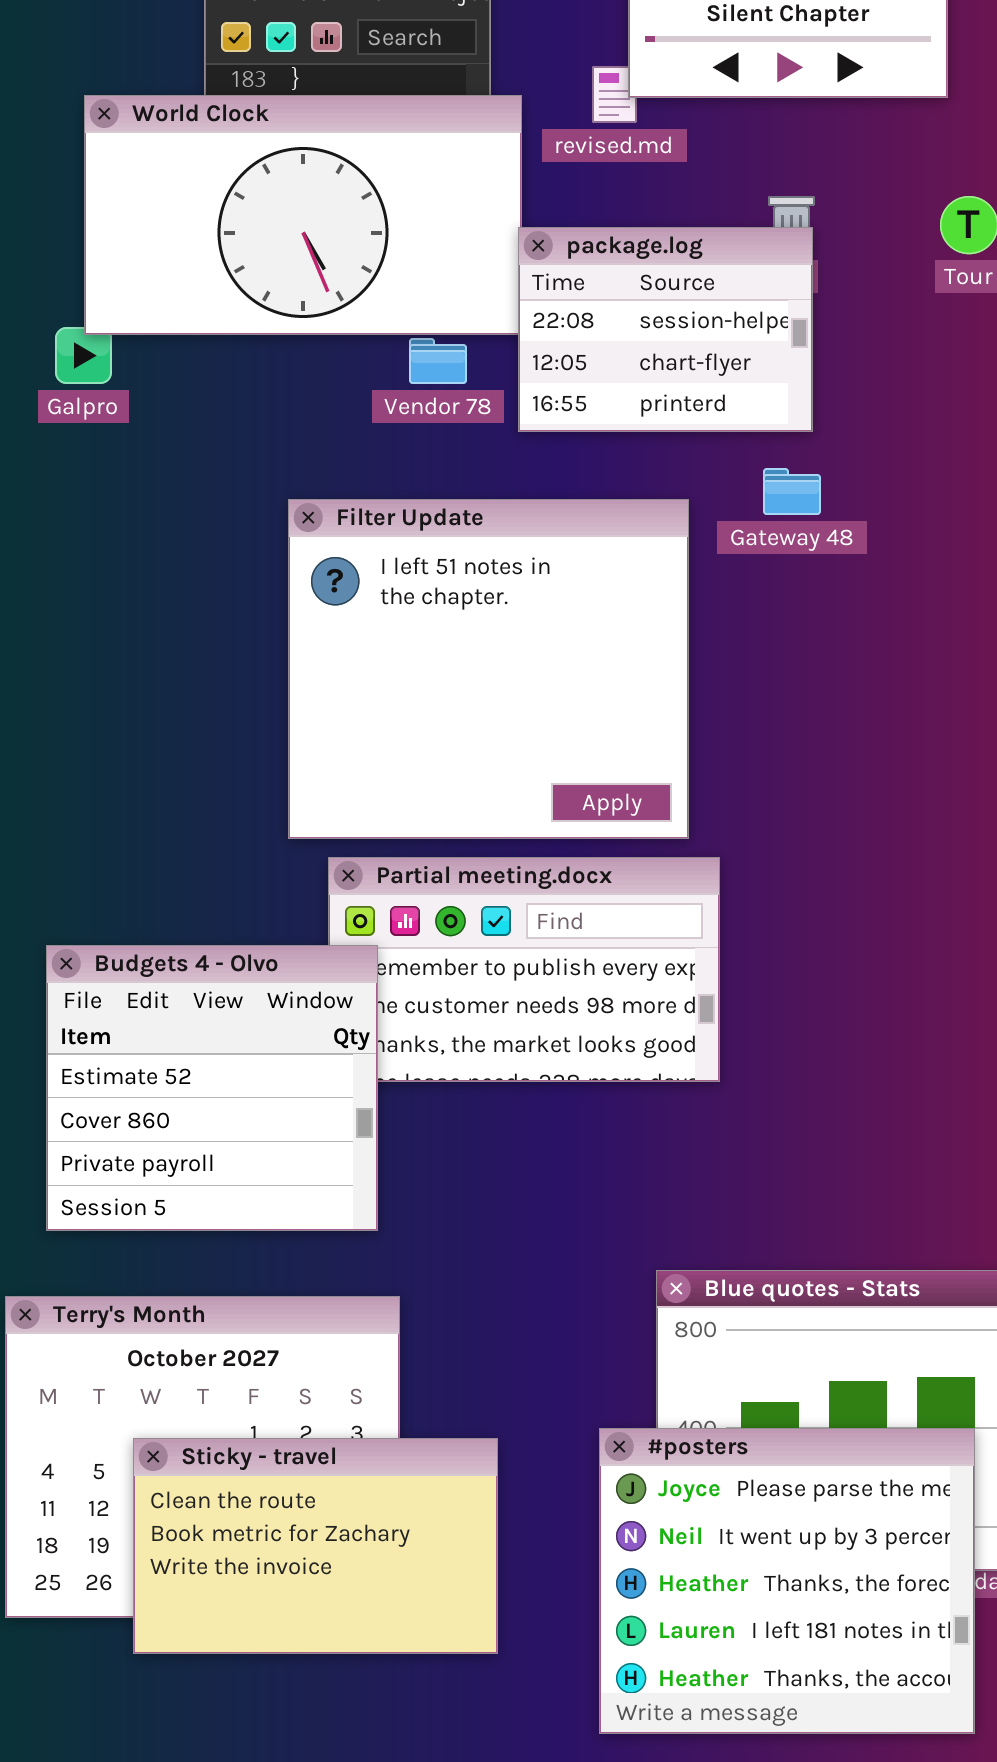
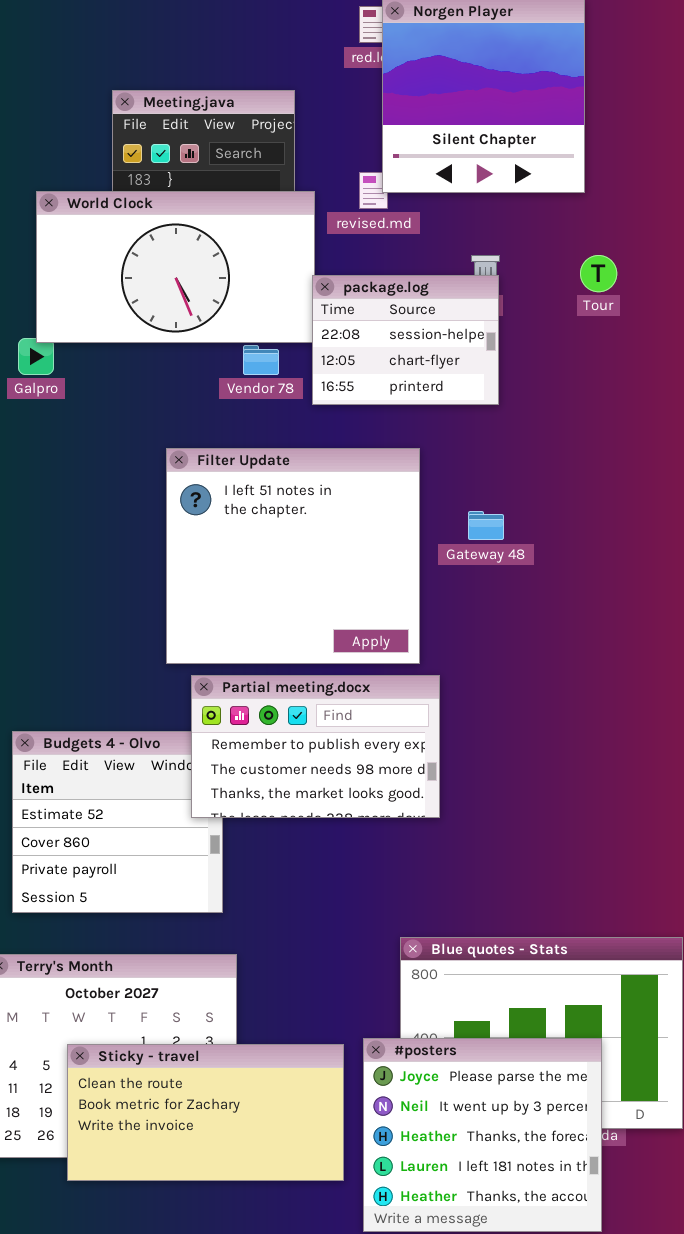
Gateway 48: [763,468,821,515] -> [468,511,504,540], moved
Partial meeting.docx: [328,857,720,1082] -> [191,675,440,818], raised
Sticky - travel: [133,1438,498,1654] -> [67,1044,344,1181], resized

